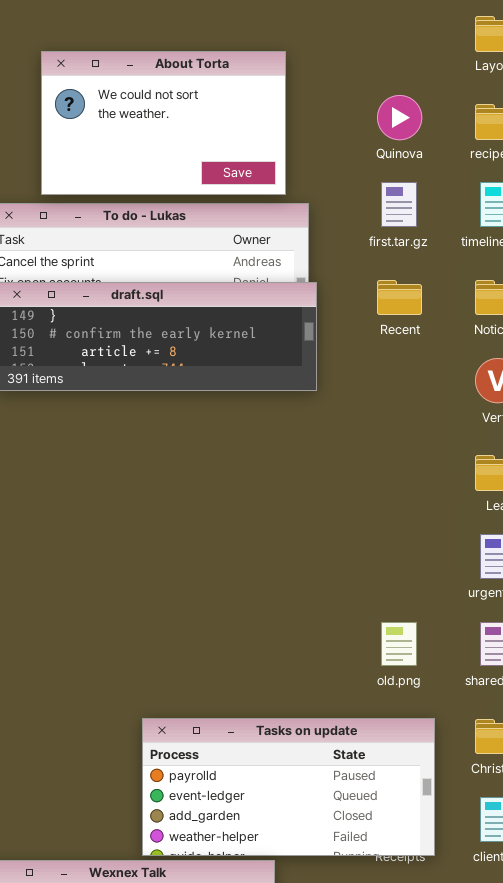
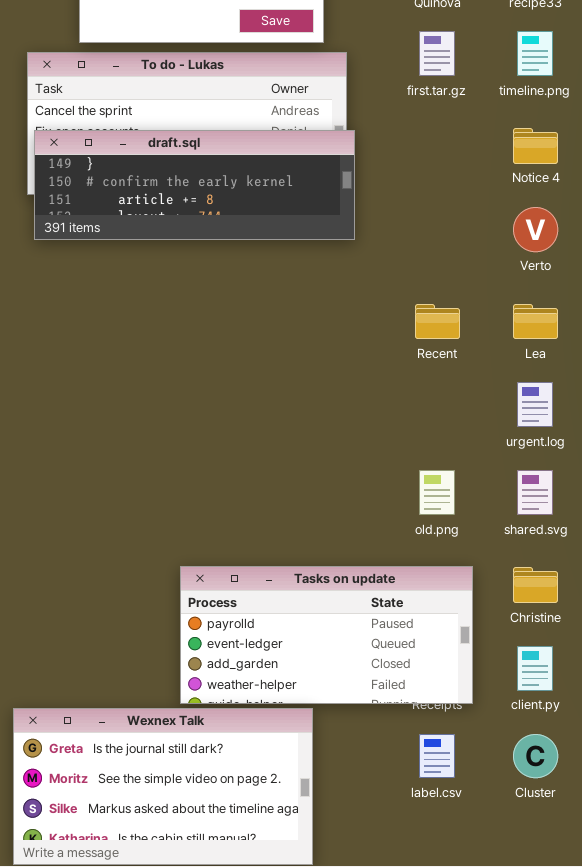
Recent: [377,280,422,315] -> [415,304,460,339], moved

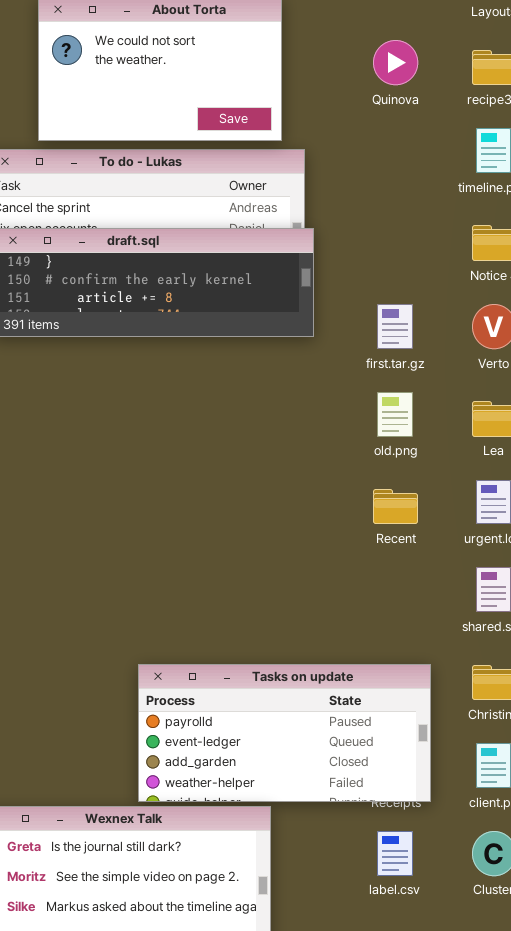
first.tar.gz: [419,31,455,76] -> [377,304,413,349], moved
Recent: [415,304,460,339] -> [373,489,418,524], moved
old.png: [419,470,455,515] -> [377,392,413,437], moved

